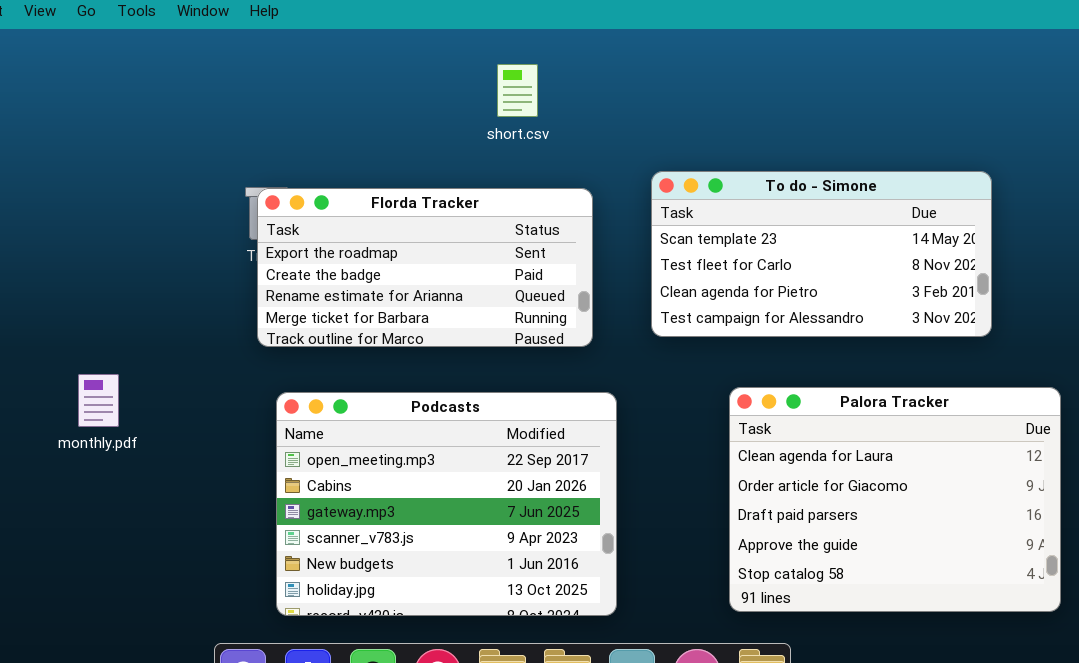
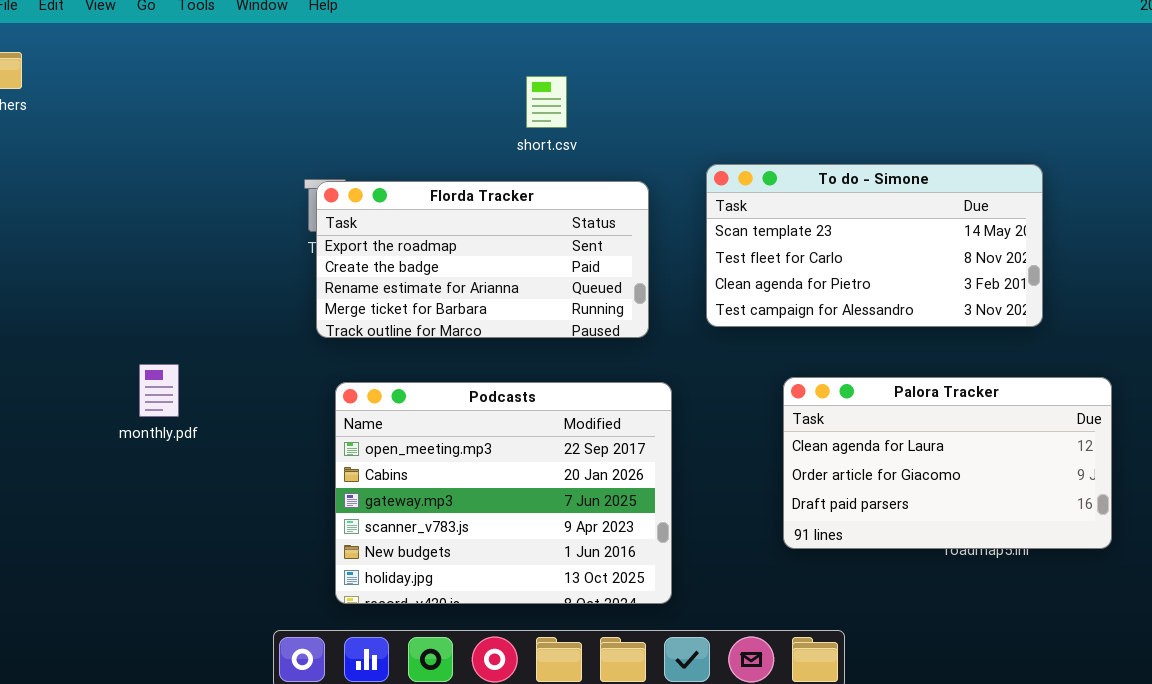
short.csv: [497,64,538,117] -> [526,76,567,128], moved
Palora Tracker: [729,387,1061,612] -> [783,377,1112,549], resized

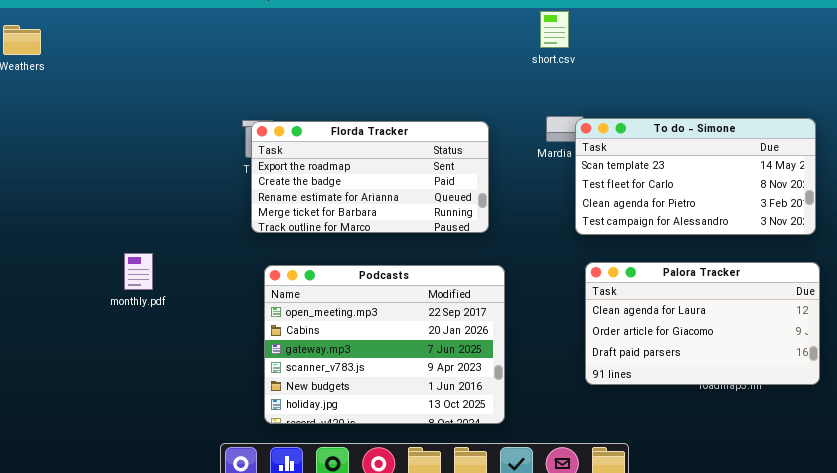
short.csv: [526,76,567,128] -> [540,11,569,48], moved
To do - Simone: [706,164,1043,327] -> [575,118,816,235], moved

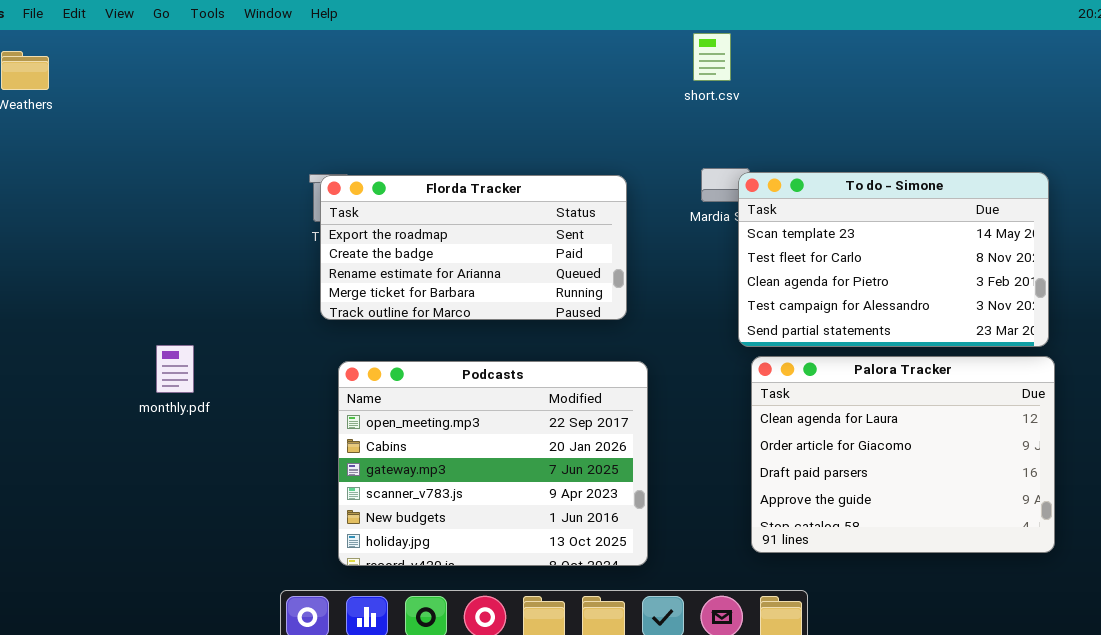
To do - Simone: [575,118,816,235] -> [738,172,1049,347], resized
Palora Tracker: [585,262,820,385] -> [751,356,1055,553], resized

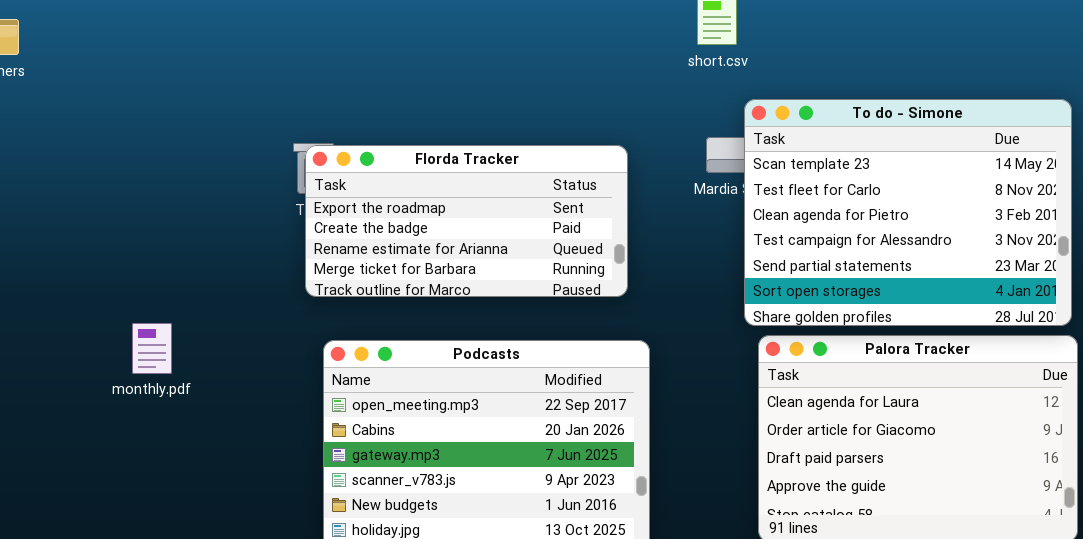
To do - Simone: [738,172,1049,347] -> [744,99,1072,326], resized

